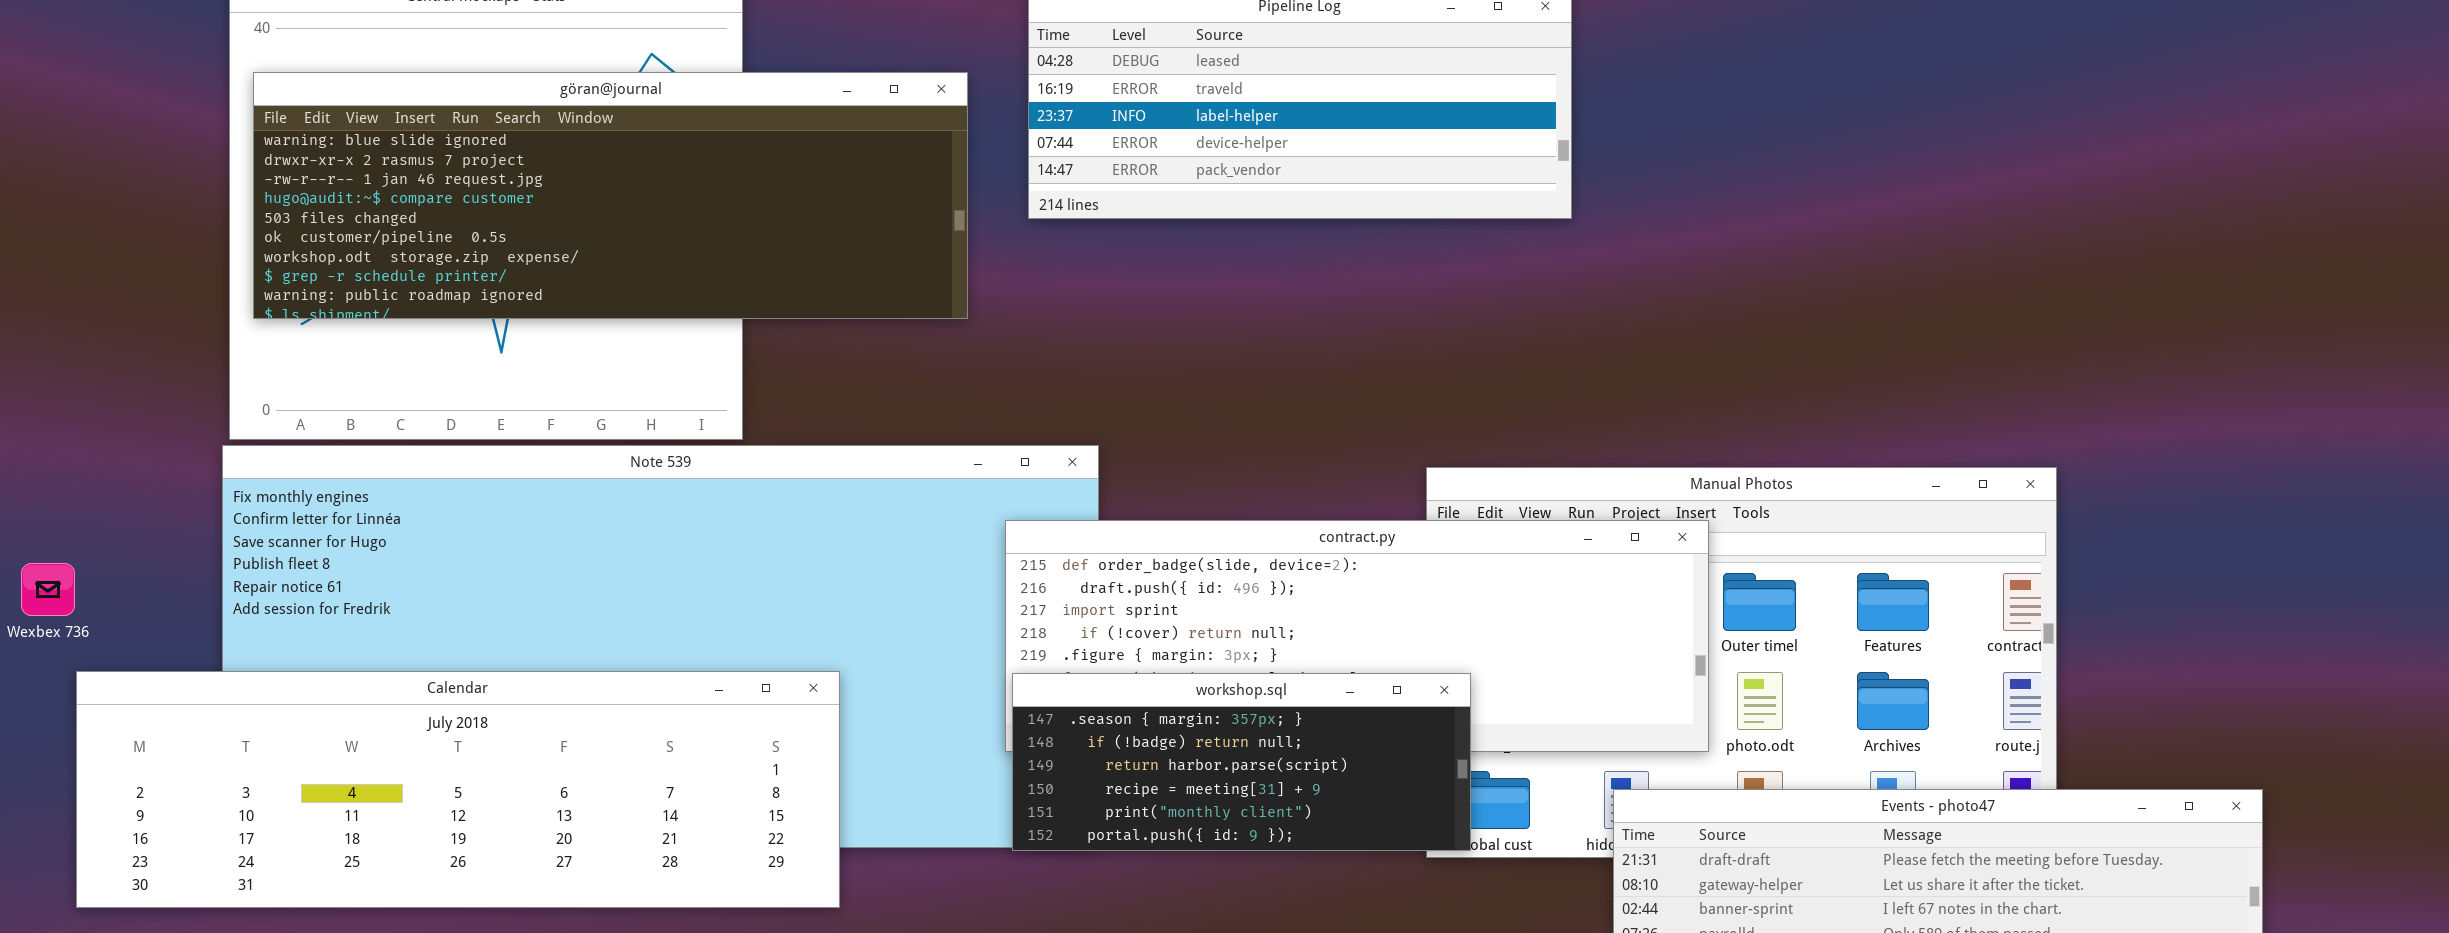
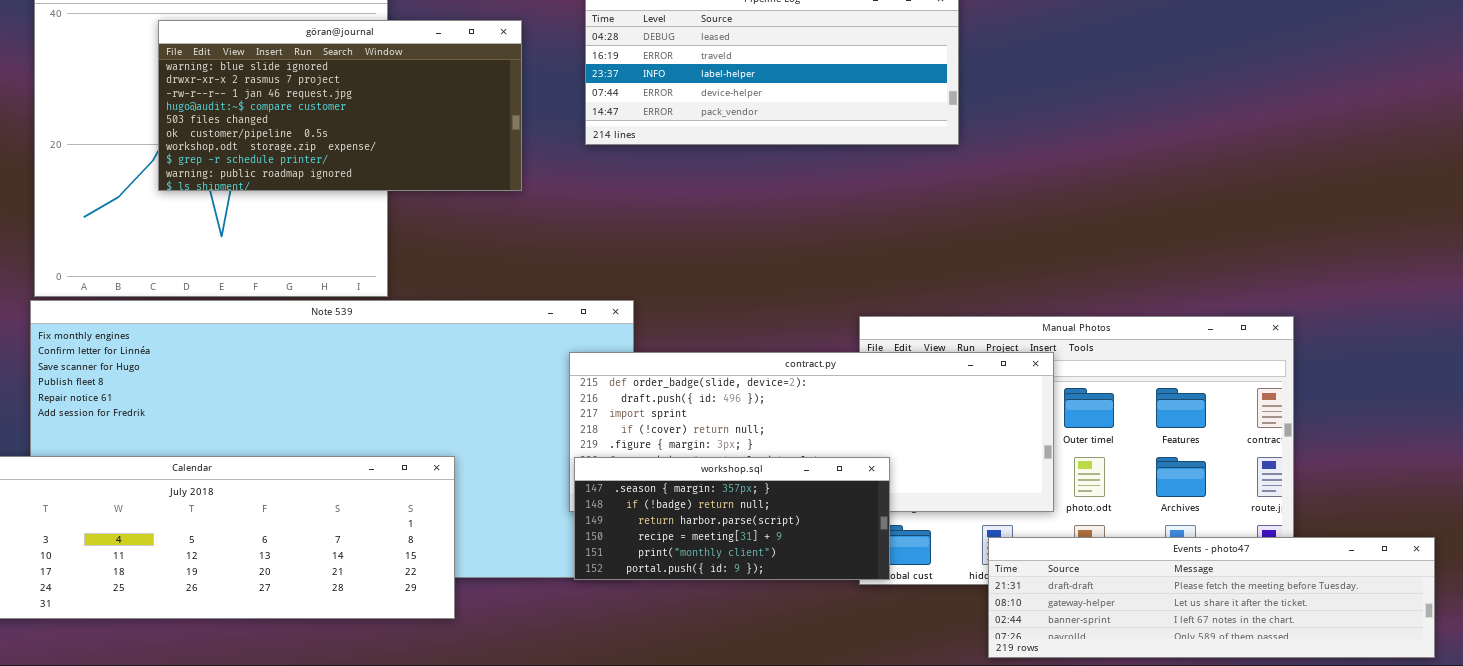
göran@journal: [253,72,968,319] -> [158,20,522,191], moved, resized

